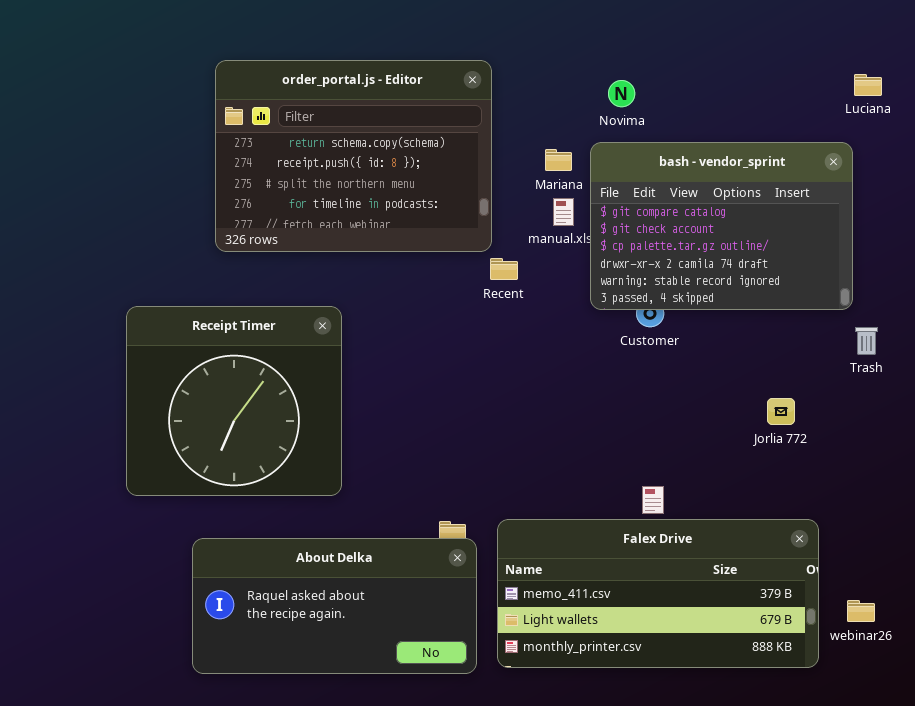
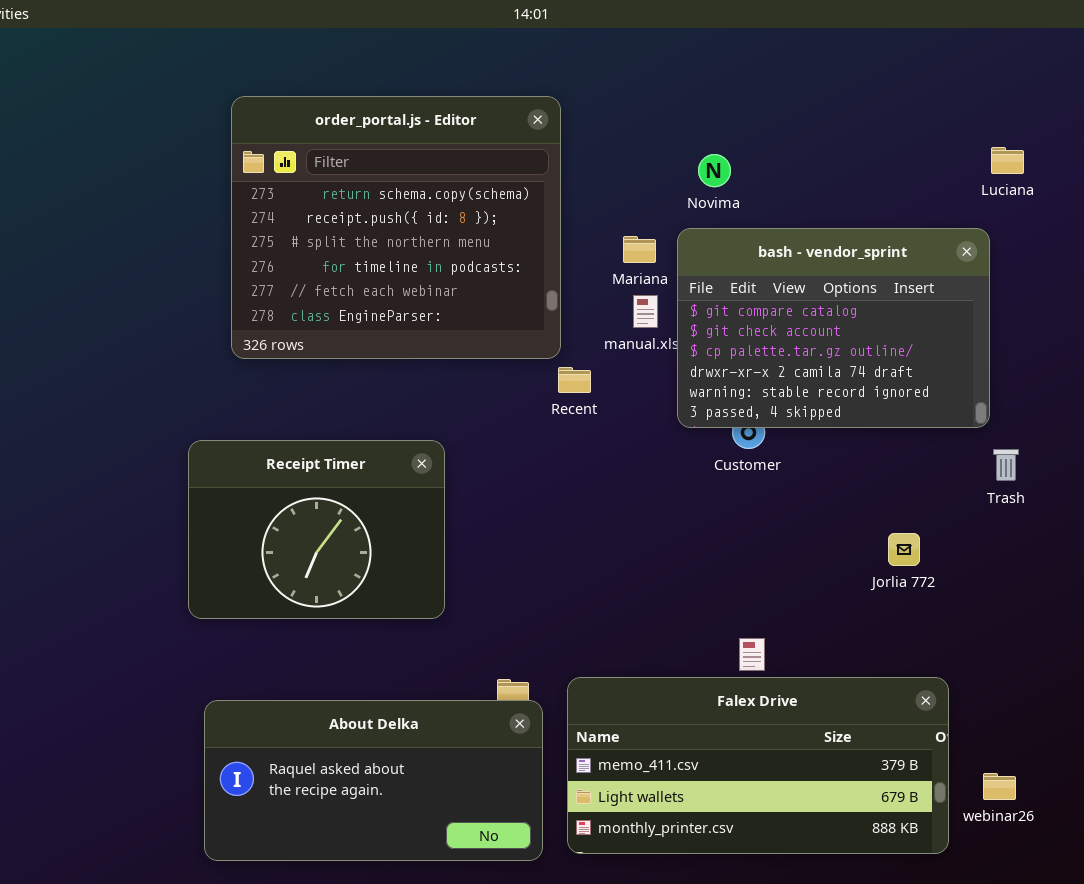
order_portal.js - Editor: [215,60,492,252] -> [231,96,561,359], resized
Receipt Timer: [126,306,342,496] -> [188,440,445,619], moved, resized

